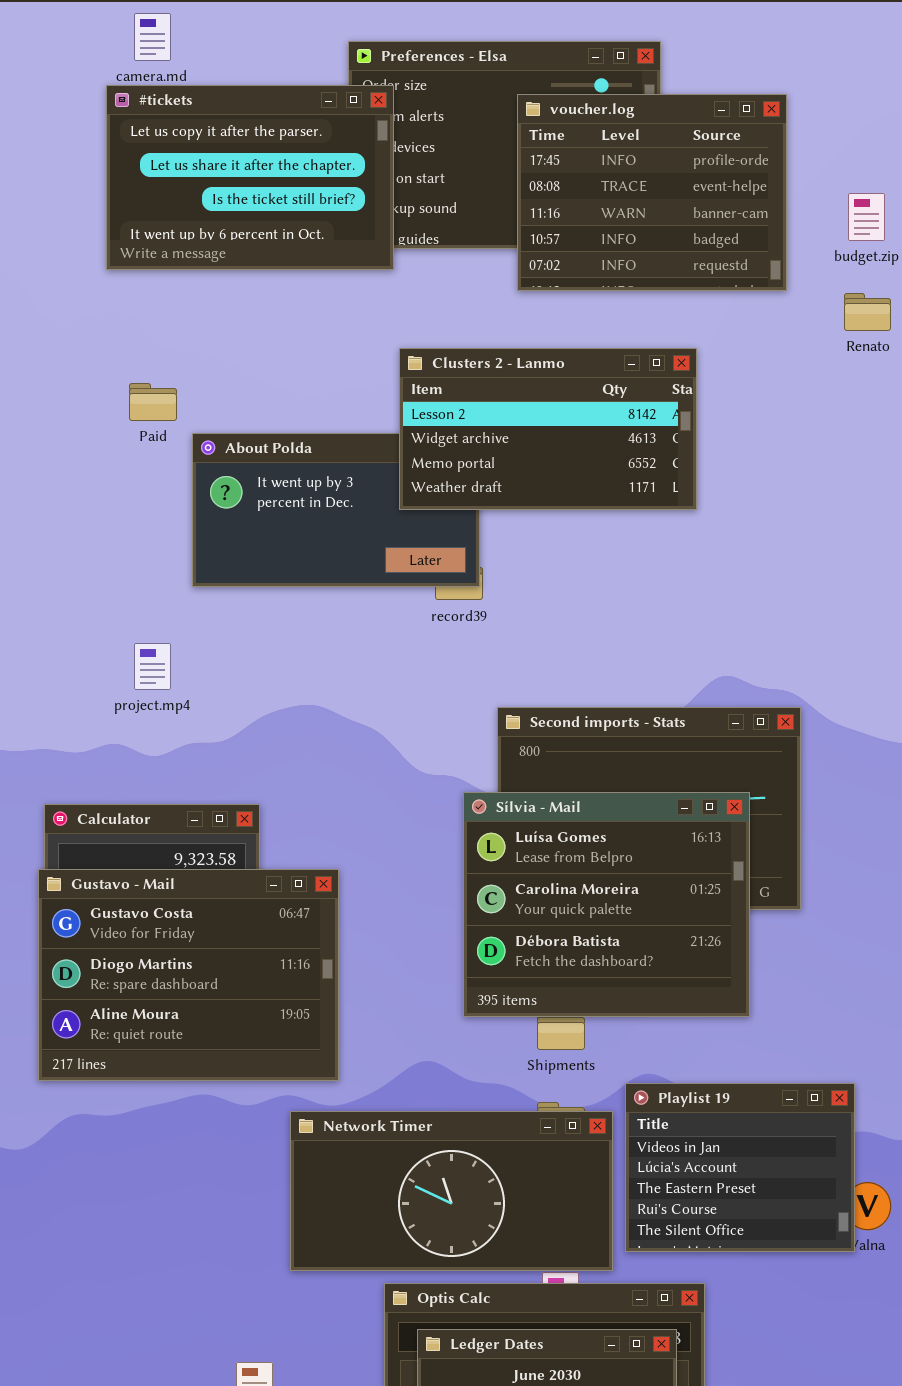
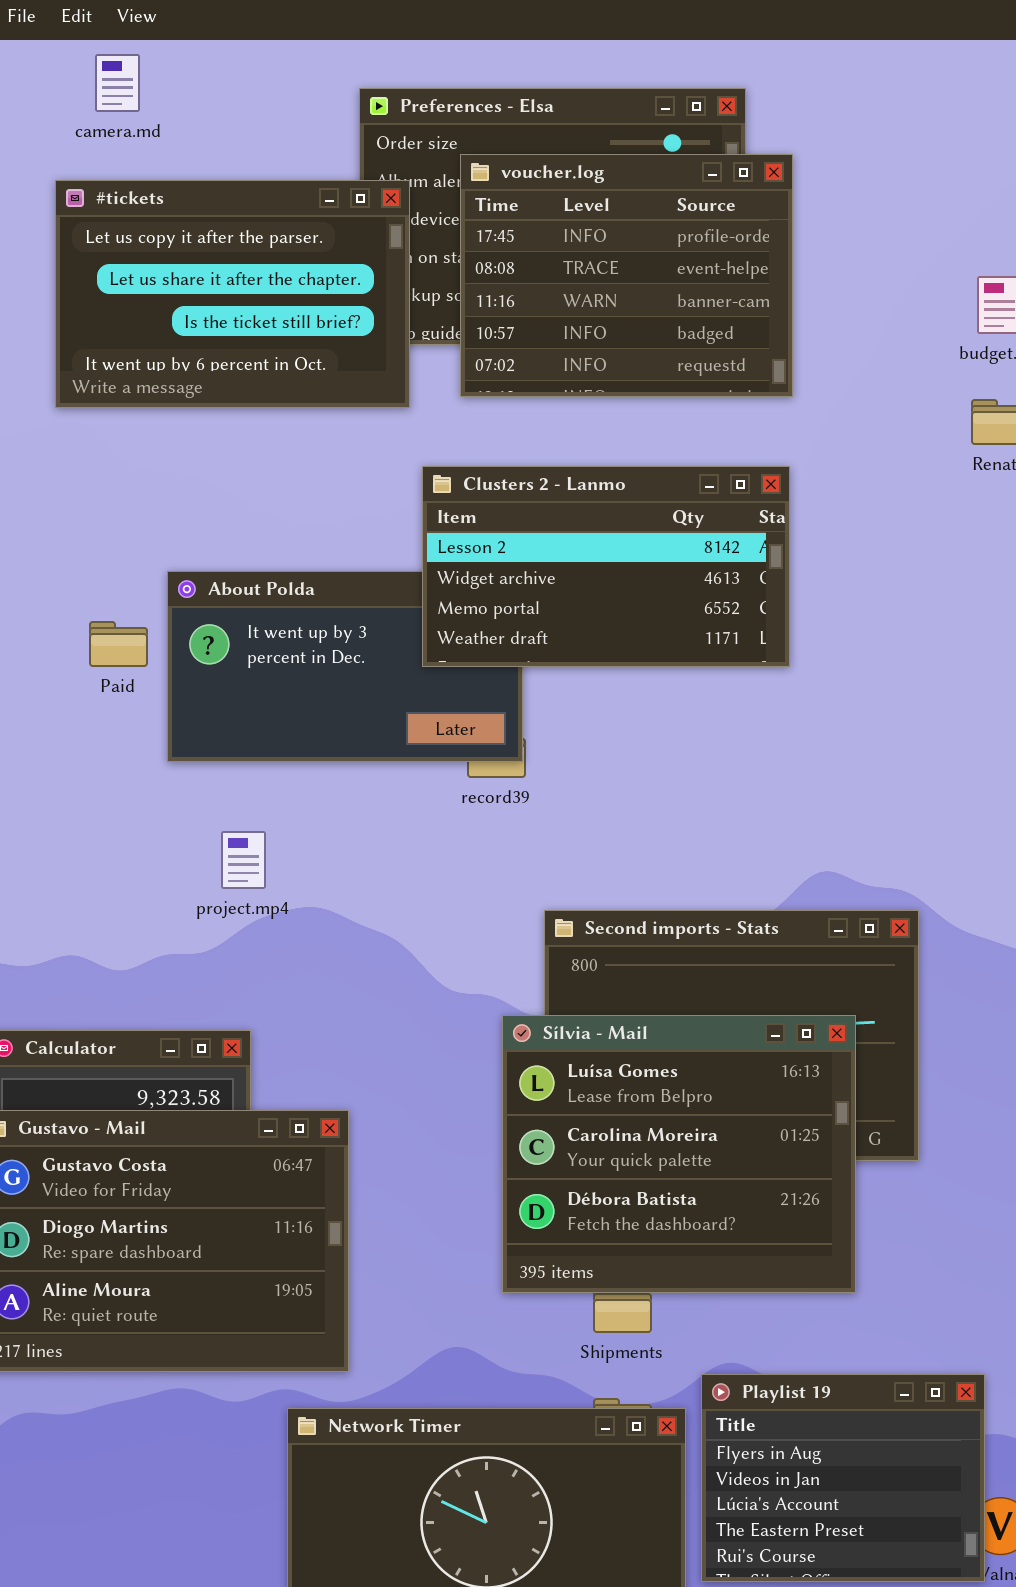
#tickets: [106,85,394,270] -> [55,180,410,408], moved
voucher.log: [517,94,787,291] -> [460,154,793,397], moved
Paid: [129,383,177,421] -> [89,621,148,667], moved
project.mp4: [134,643,171,690] -> [221,831,266,889], moved
Playlist 19: [625,1083,855,1252] -> [701,1374,985,1582], scrolled up 1 row

